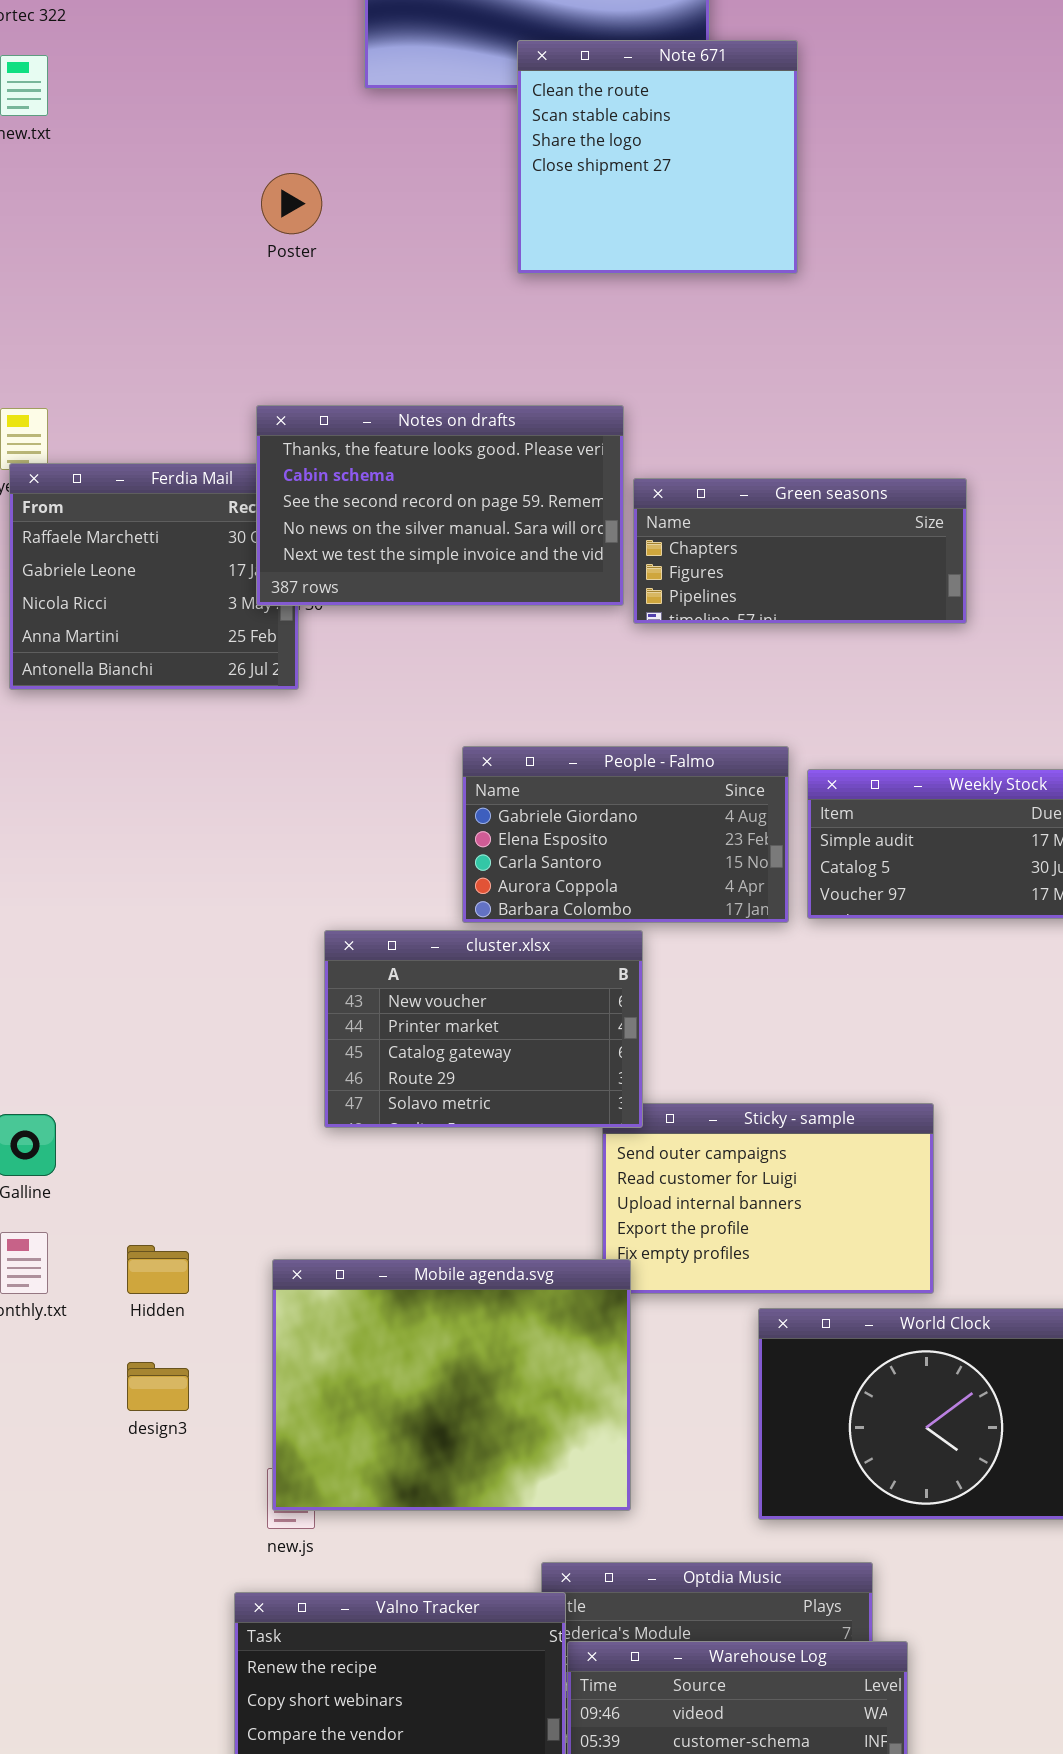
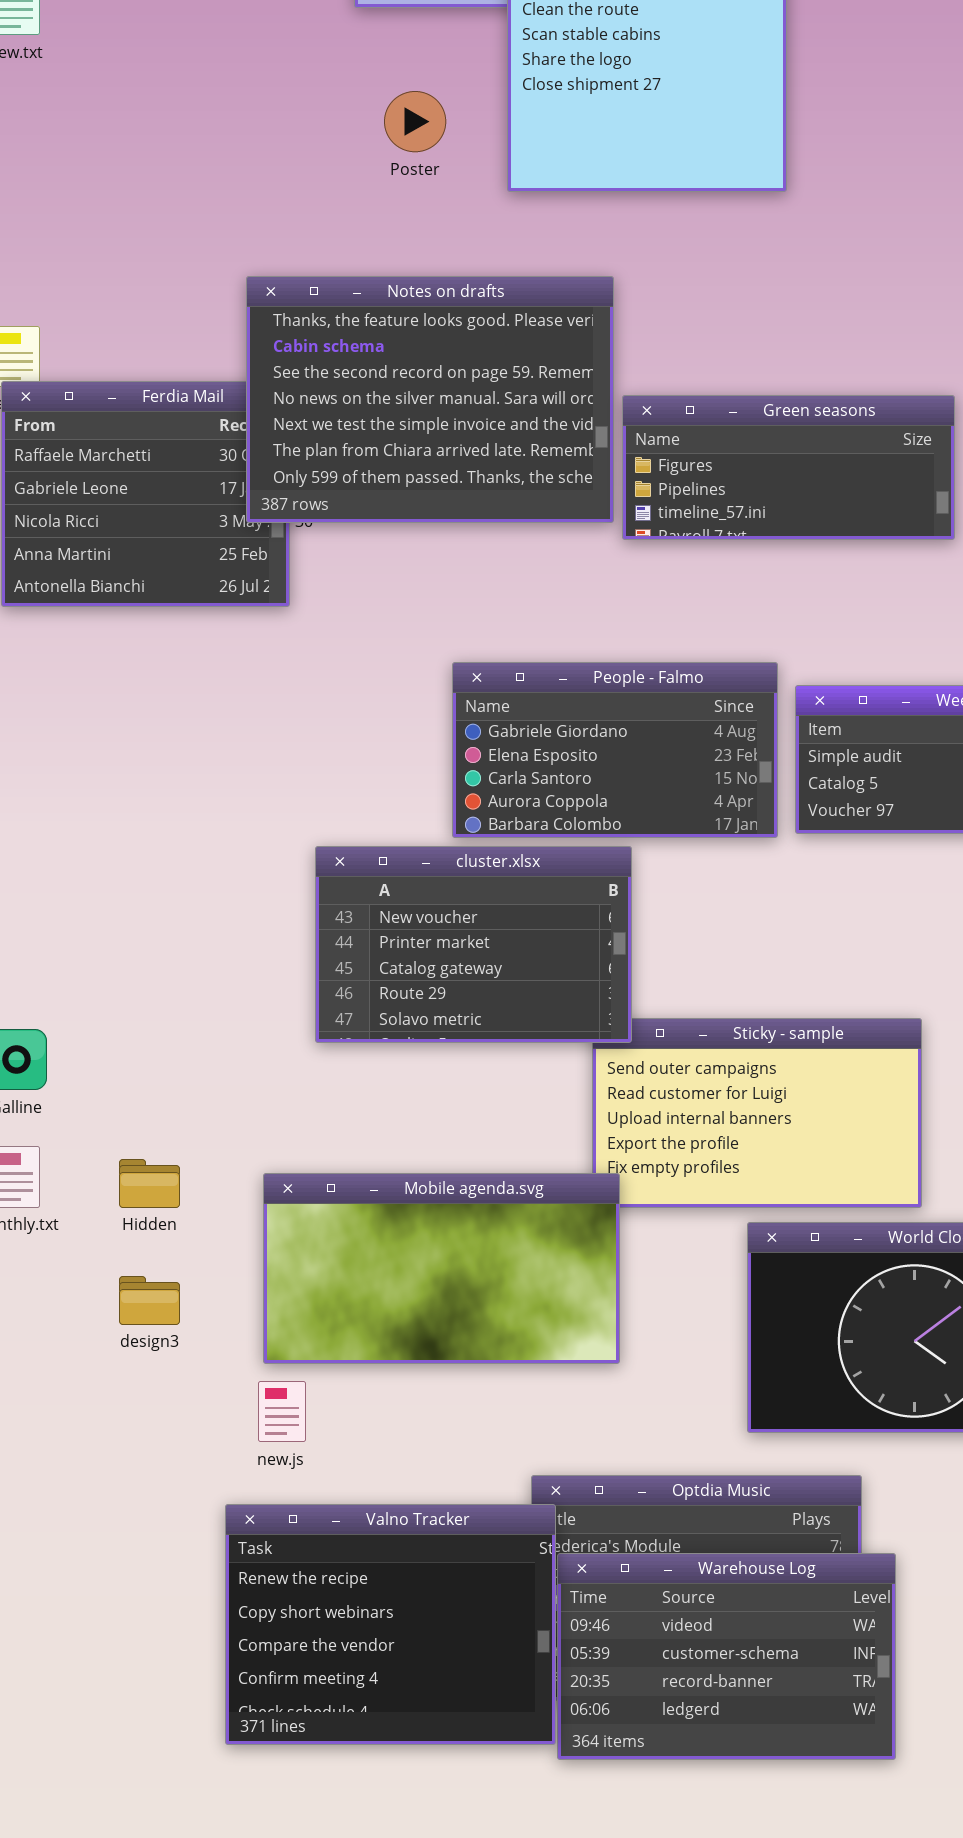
Poster: [261,173,322,234] -> [384,91,446,152], moved
Notes on drafts: [256,405,624,606] -> [246,276,614,523], resized
Green seasons: [633,478,967,624] -> [622,395,955,540], scrolled down 1 row
Mobile agenda.svg: [272,1259,631,1511] -> [263,1173,620,1364], resized

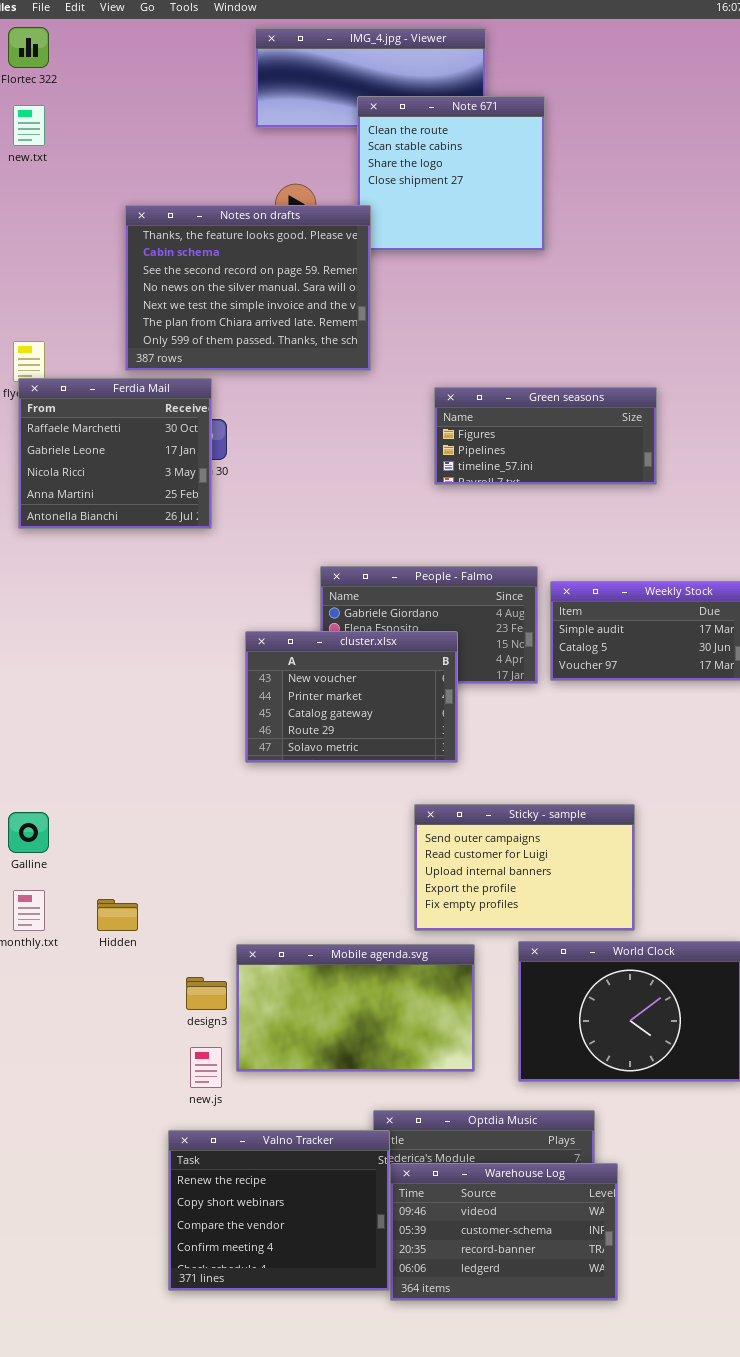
Notes on drafts: [246,276,614,523] -> [125,205,371,371], moved
cluster.xlsx: [315,846,632,1043] -> [245,631,458,763], moved
Mobile agenda.svg: [263,1173,620,1364] -> [236,944,475,1072], moved
design3: [119,1276,180,1325] -> [186,977,227,1010], moved

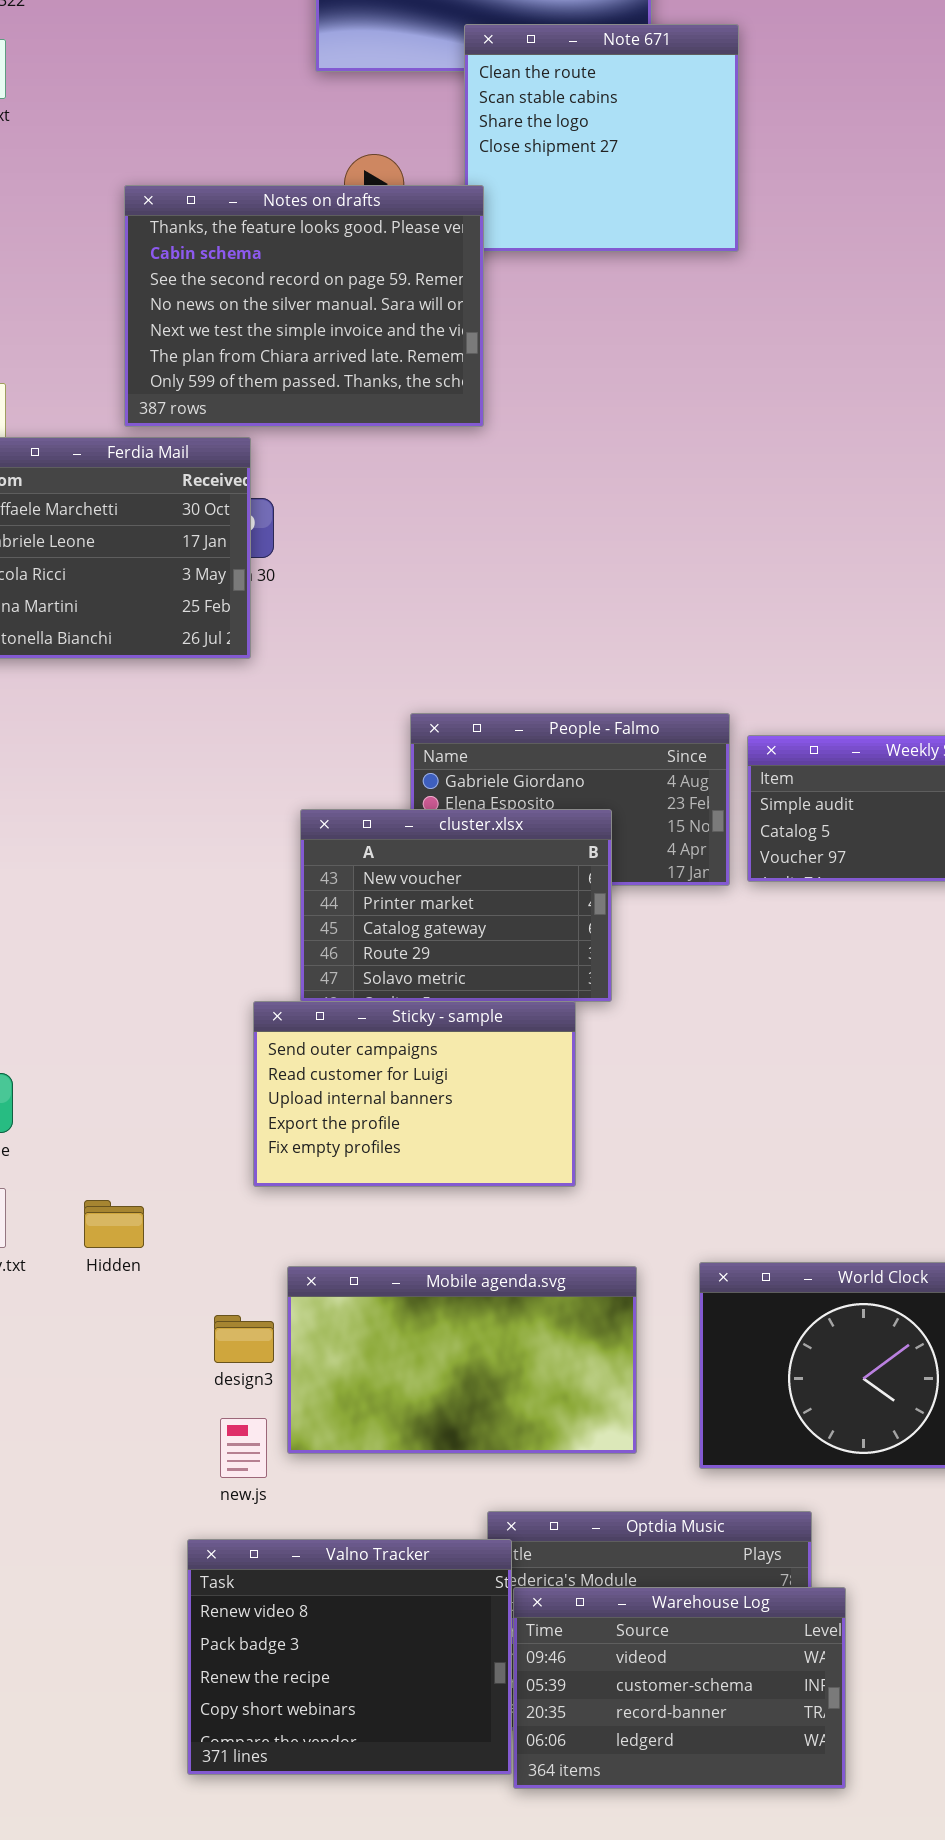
Green seasons: [434,387,657,485] -> none, closed
Sticky - sample: [414,804,635,931] -> [253,1001,576,1187], moved
Valno Tracker: [168,1130,390,1291] -> [187,1539,512,1775], scrolled up 2 rows

